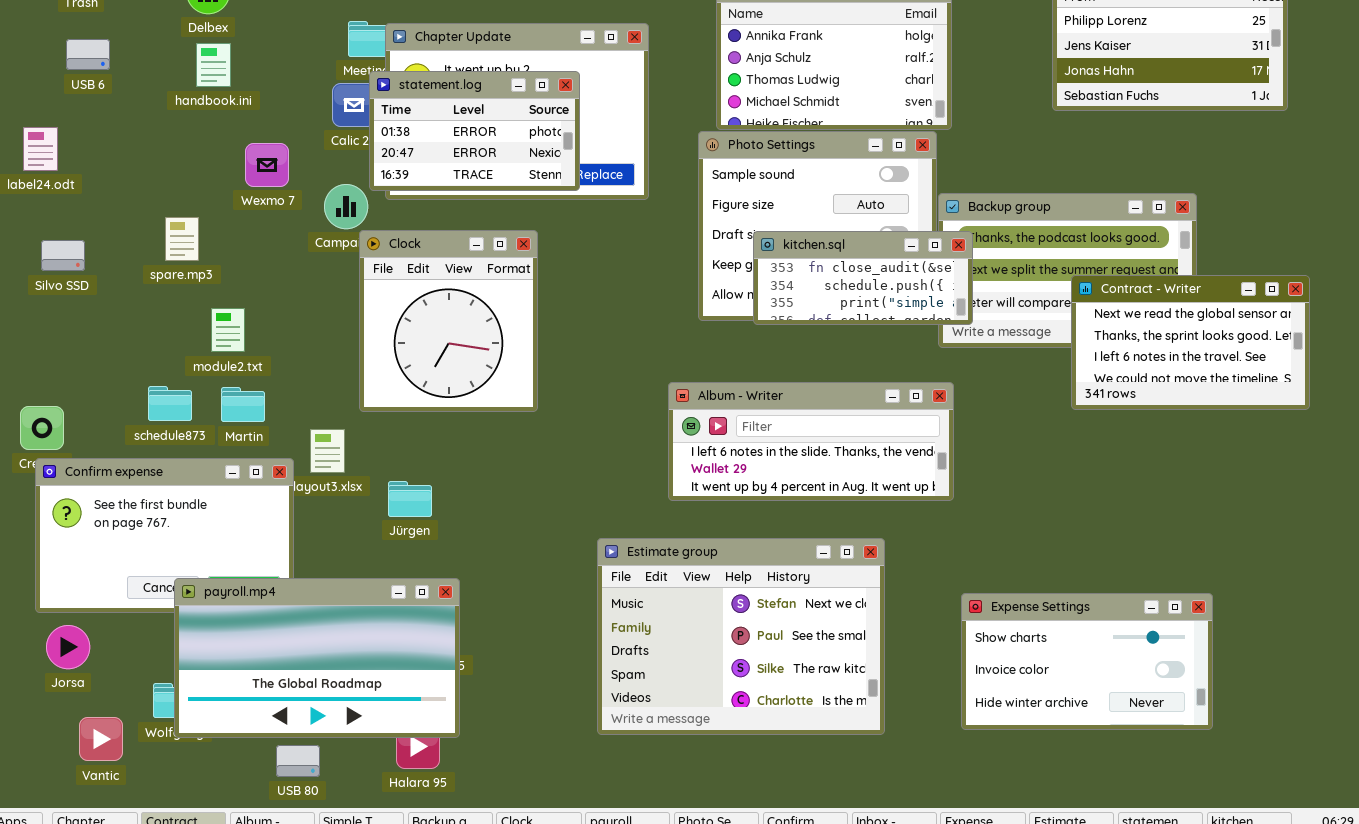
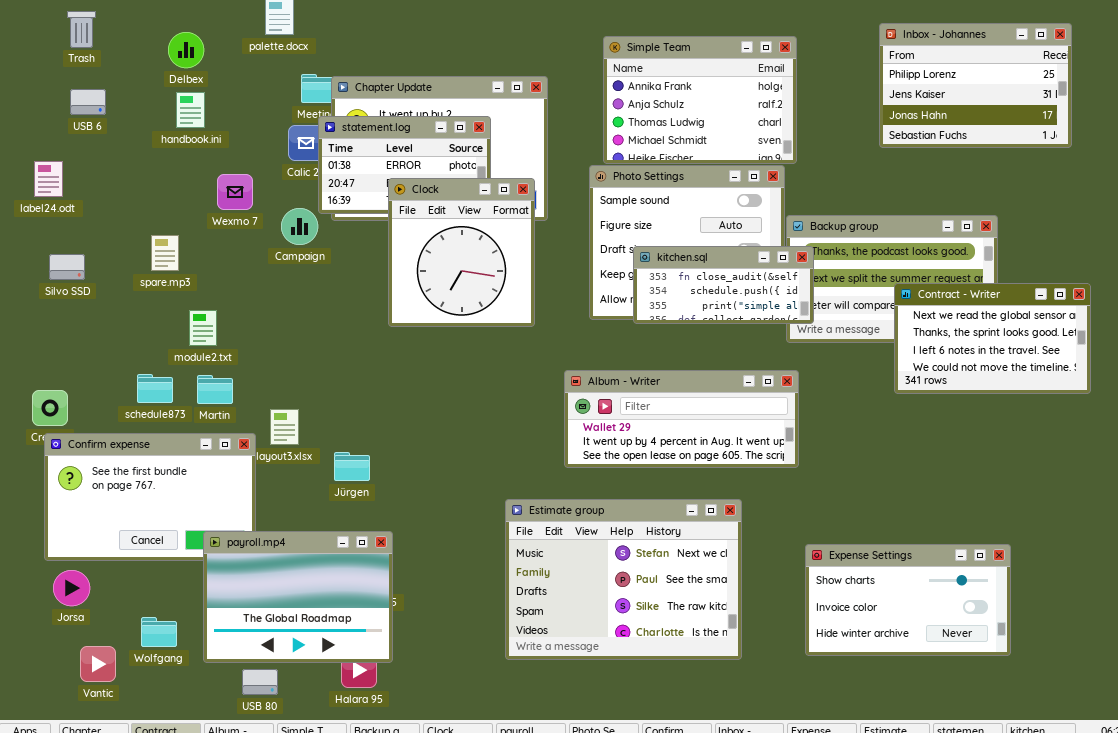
Clock: [359,230,538,412] -> [388,178,535,327], moved
Album - Writer: [668,382,954,501] -> [564,370,799,468], scrolled down 1 row
payroll.mp4: [174,578,460,738] -> [203,531,393,663], resized

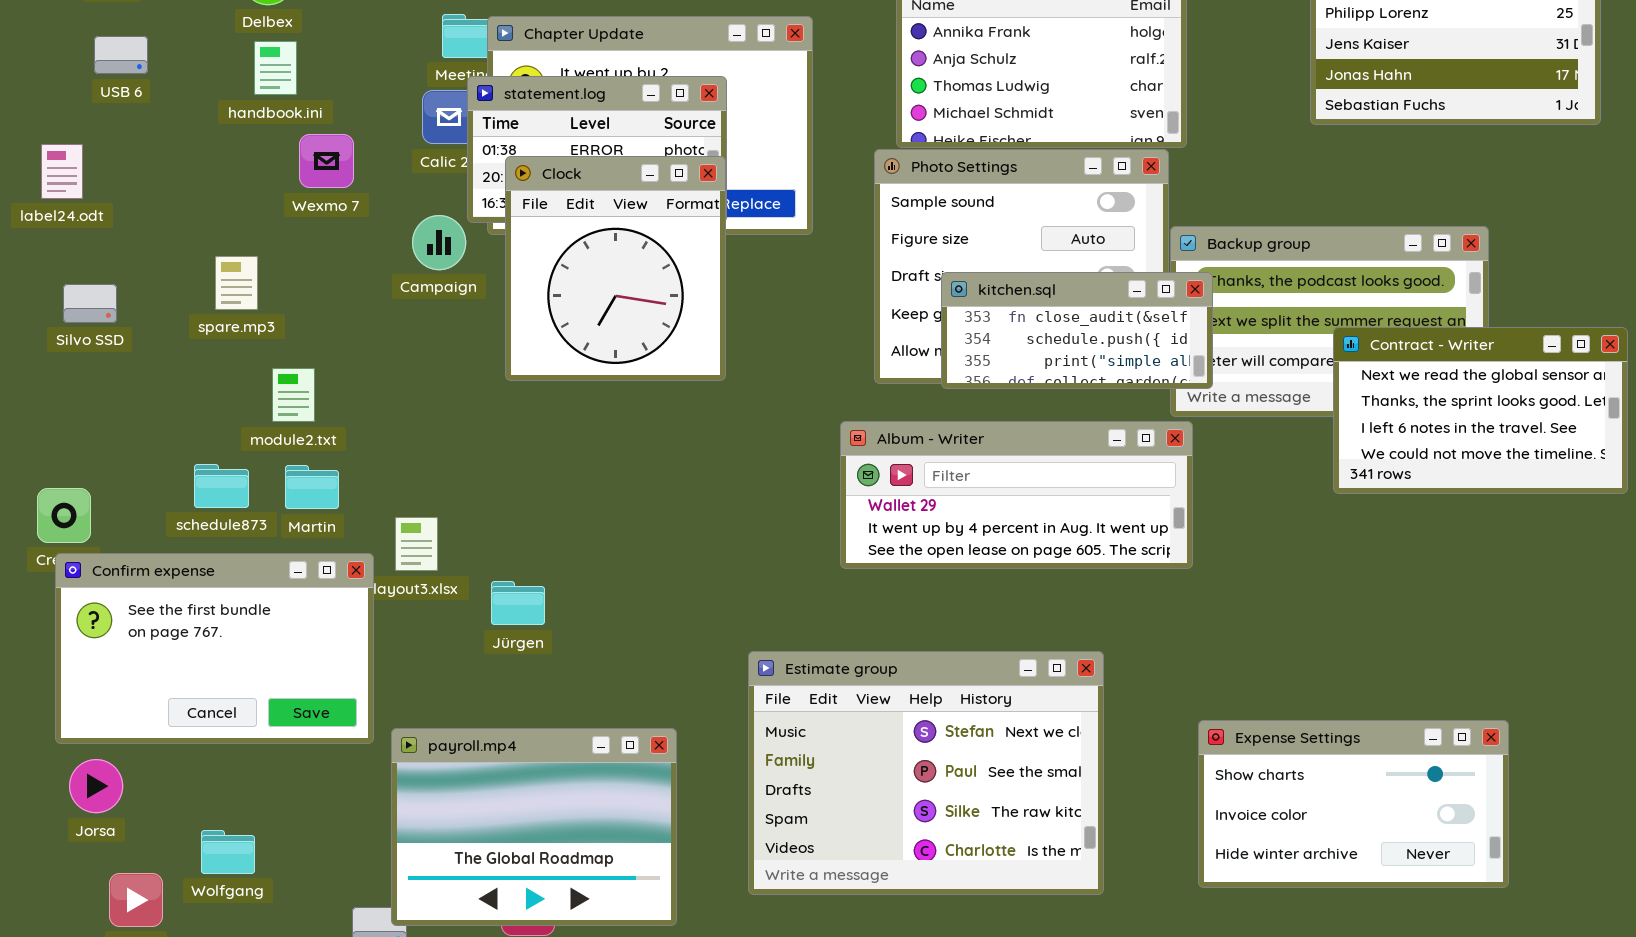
Wexmo 7: [217,174,253,210] -> [299,134,354,188], moved
Clock: [388,178,535,327] -> [505,156,726,381], moved
Album - Writer: [564,370,799,468] -> [840,421,1193,569], moved
payroll.mp4: [203,531,393,663] -> [391,728,677,926], moved

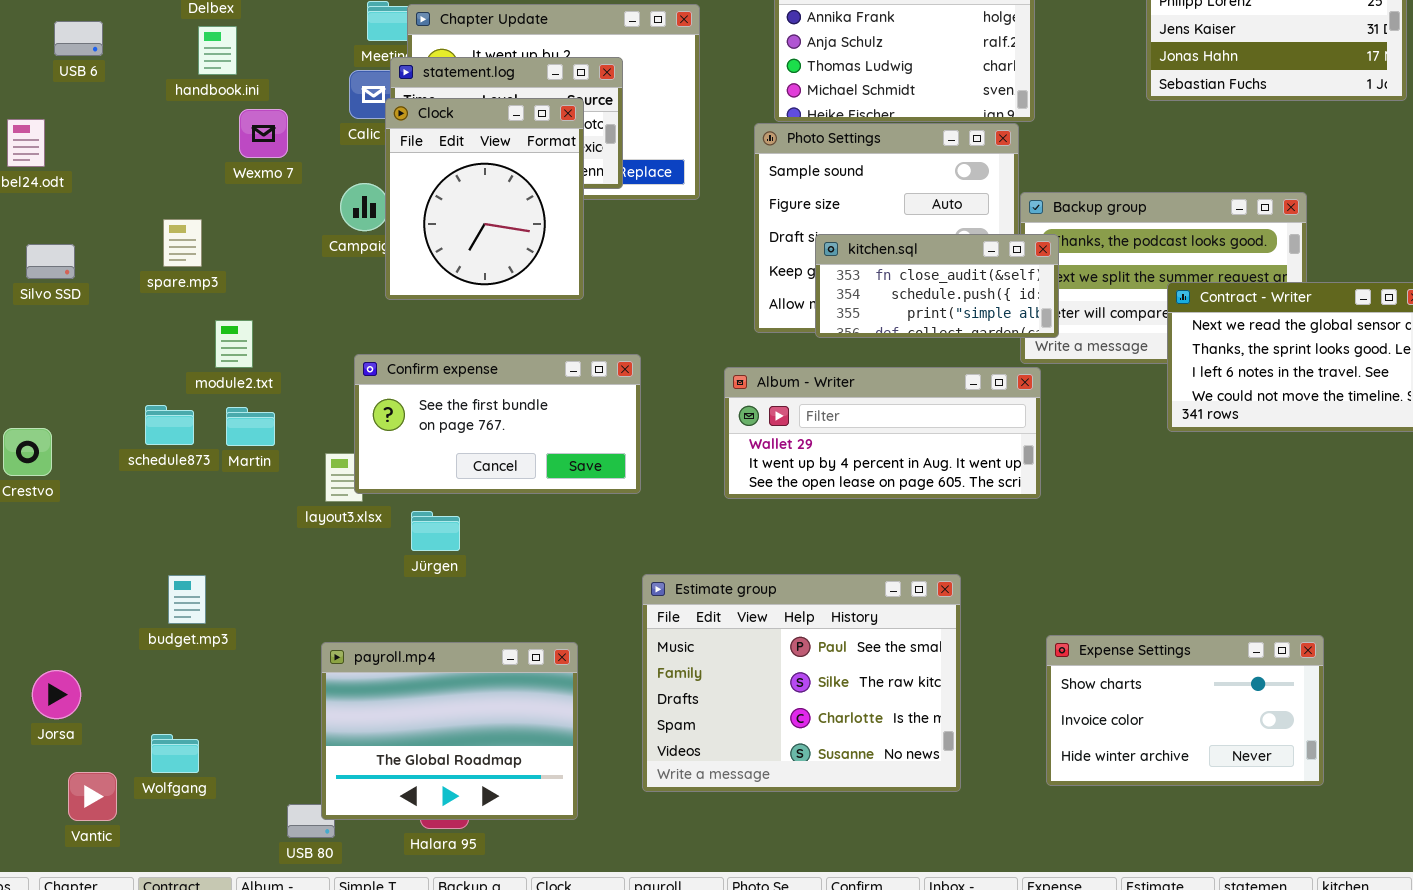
Clock: [505,156,726,381] -> [385,98,584,300], moved
Confirm expense: [55,553,374,744] -> [354,354,641,494], moved, resized
Estimate group: [748,651,1104,895] -> [642,574,961,792], scrolled down 1 row

